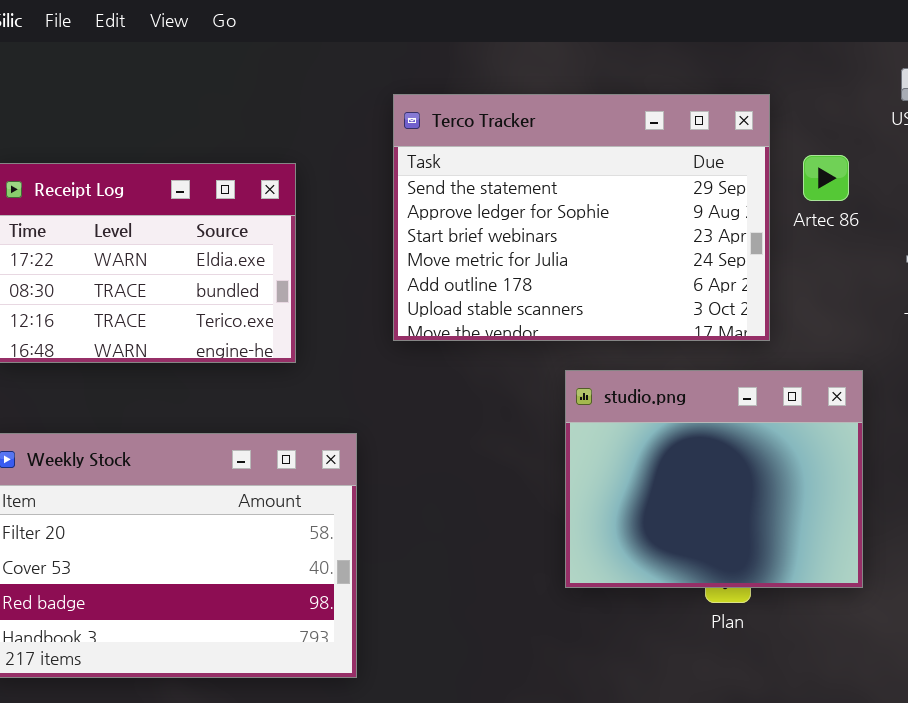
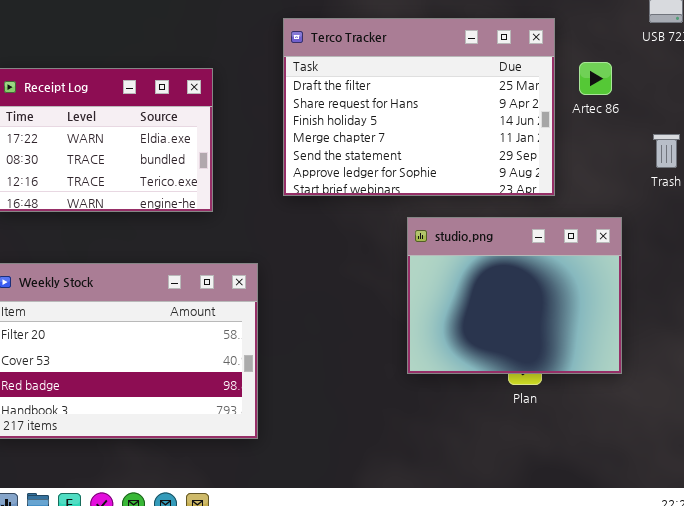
Terco Tracker: [393,94,770,341] -> [283,18,555,196], scrolled up 4 rows

